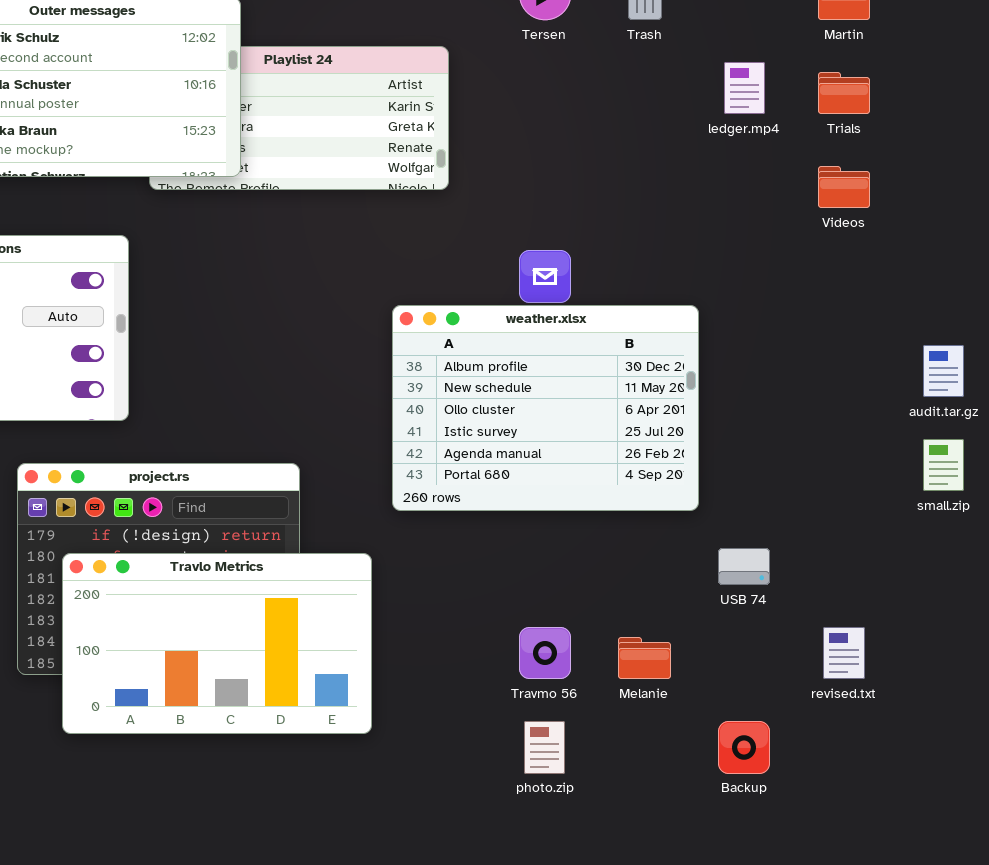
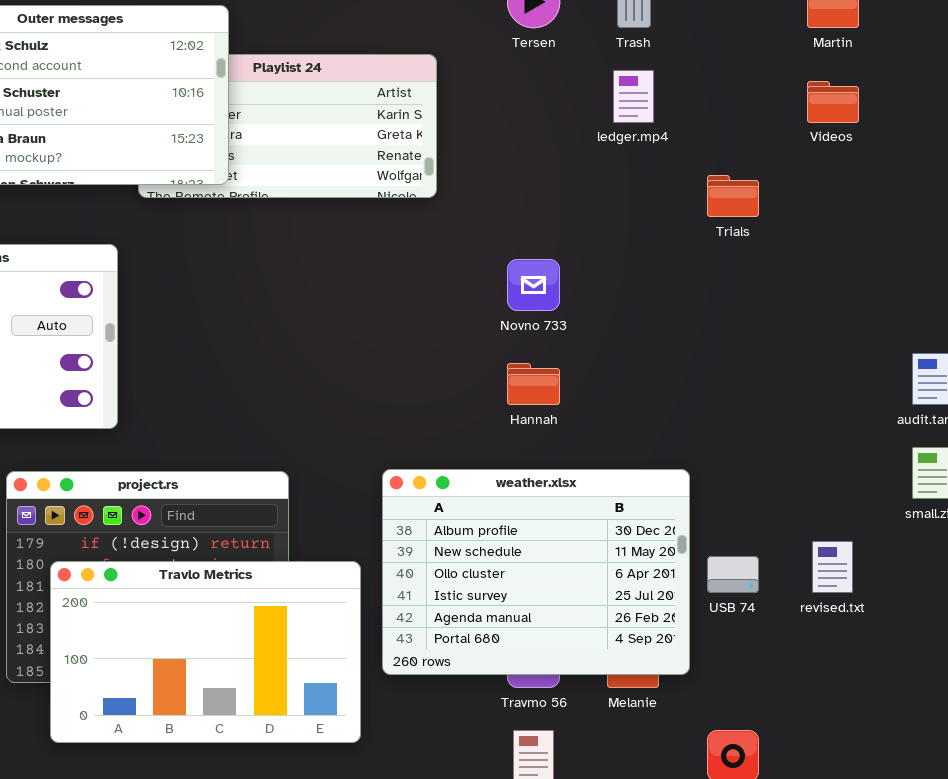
ledger.mp4: [724,62,765,114] -> [613,70,654,123], moved
Trials: [818,72,870,114] -> [707,175,759,217], moved
Videos: [818,166,870,208] -> [807,81,859,123], moved
weather.xlsx: [392,305,699,511] -> [382,469,690,675], moved
revised.txt: [823,627,865,679] -> [812,541,853,593], moved

